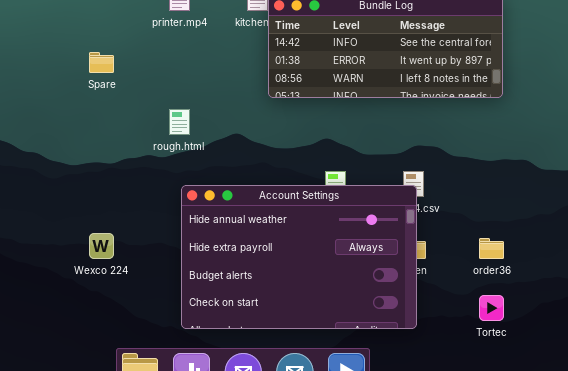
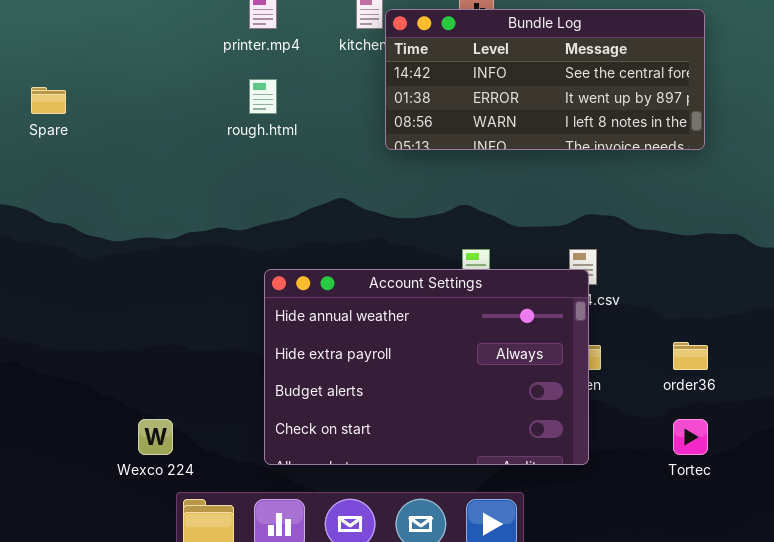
Spare: [89,52,114,73] -> [31,87,66,114], moved
rough.html: [169,109,190,135] -> [249,79,277,114], moved
Wexco 224: [89,233,114,259] -> [138,419,173,455], moved

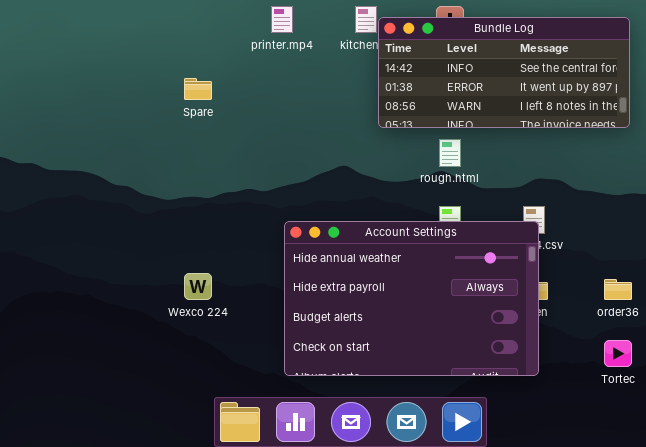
rough.html: [249,79,277,114] -> [439,139,461,167], moved
Spare: [31,87,66,114] -> [184,78,212,100], moved
Wexco 224: [138,419,173,455] -> [184,273,212,300], moved

